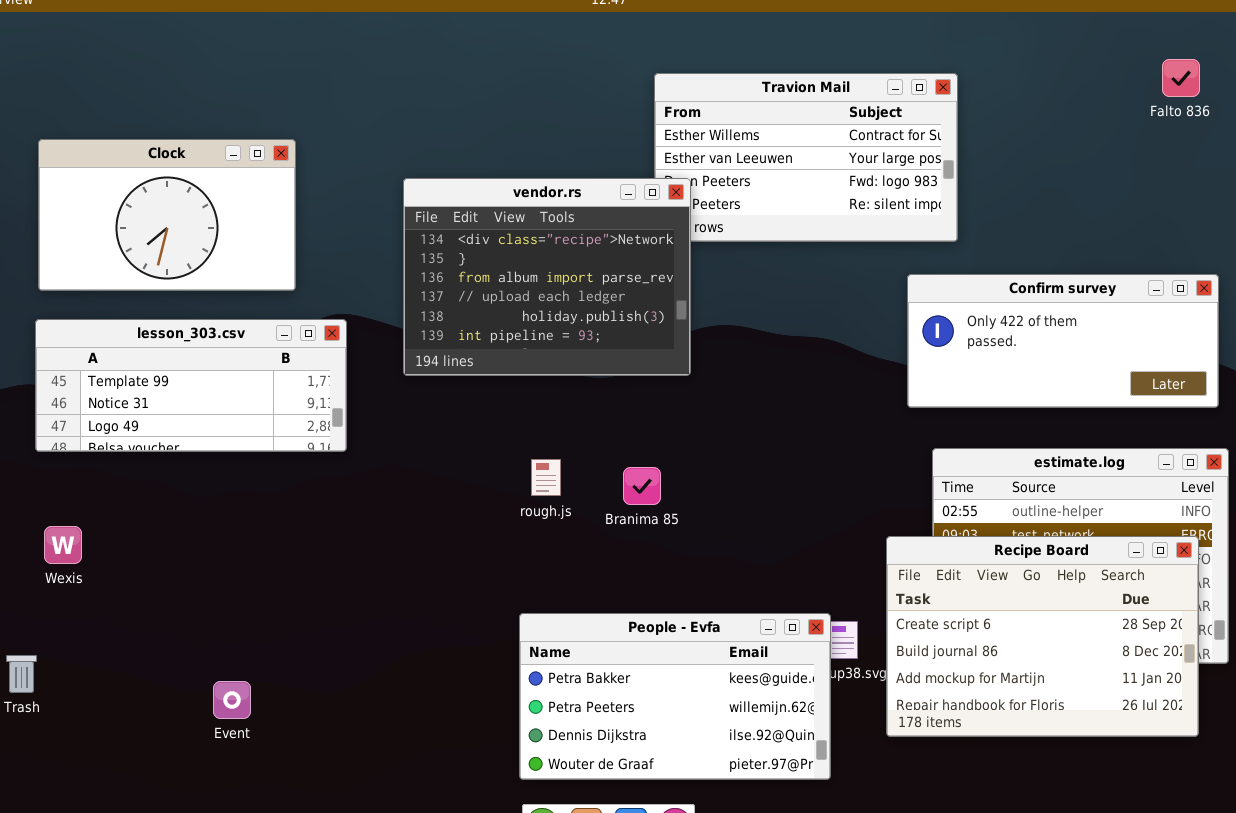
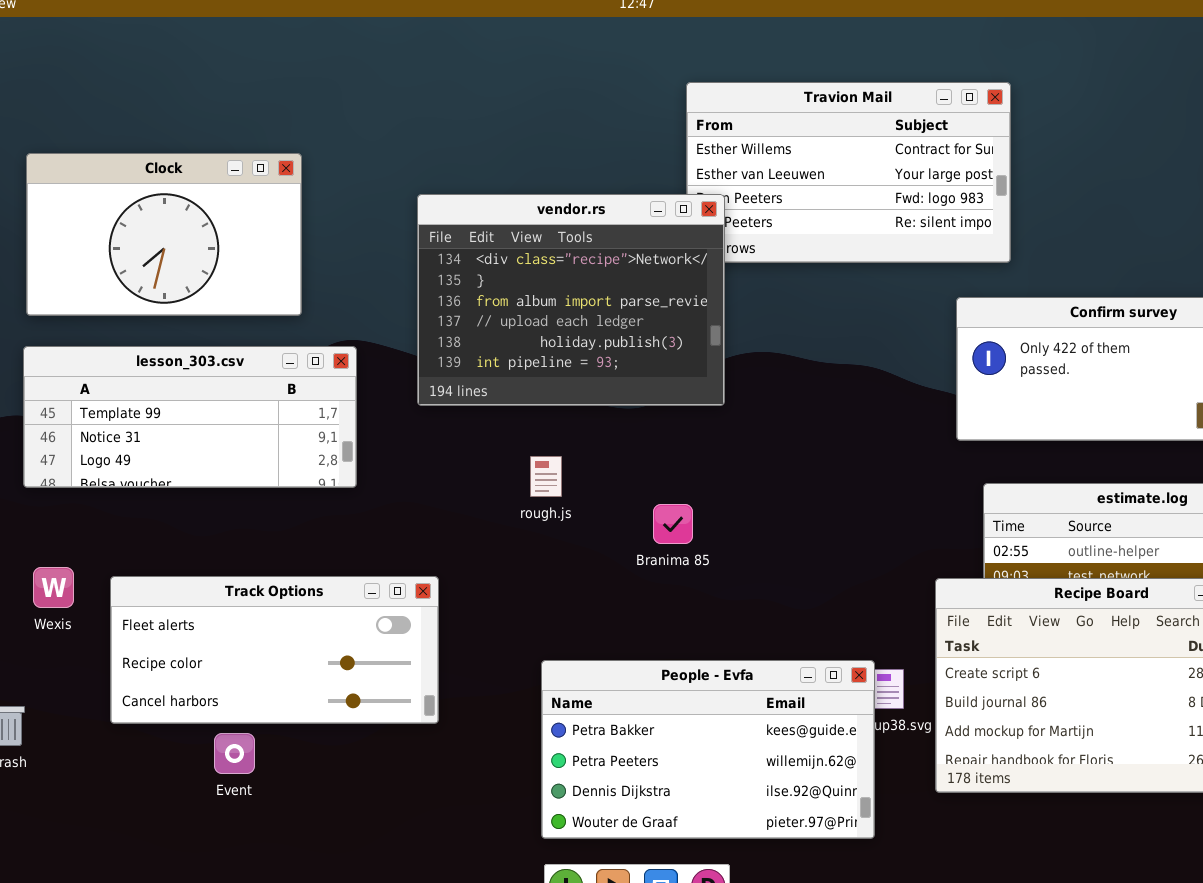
rough.js: [531,459,561,496] -> [530,456,562,497], moved
Track Options: none -> [110,576,439,724], opened

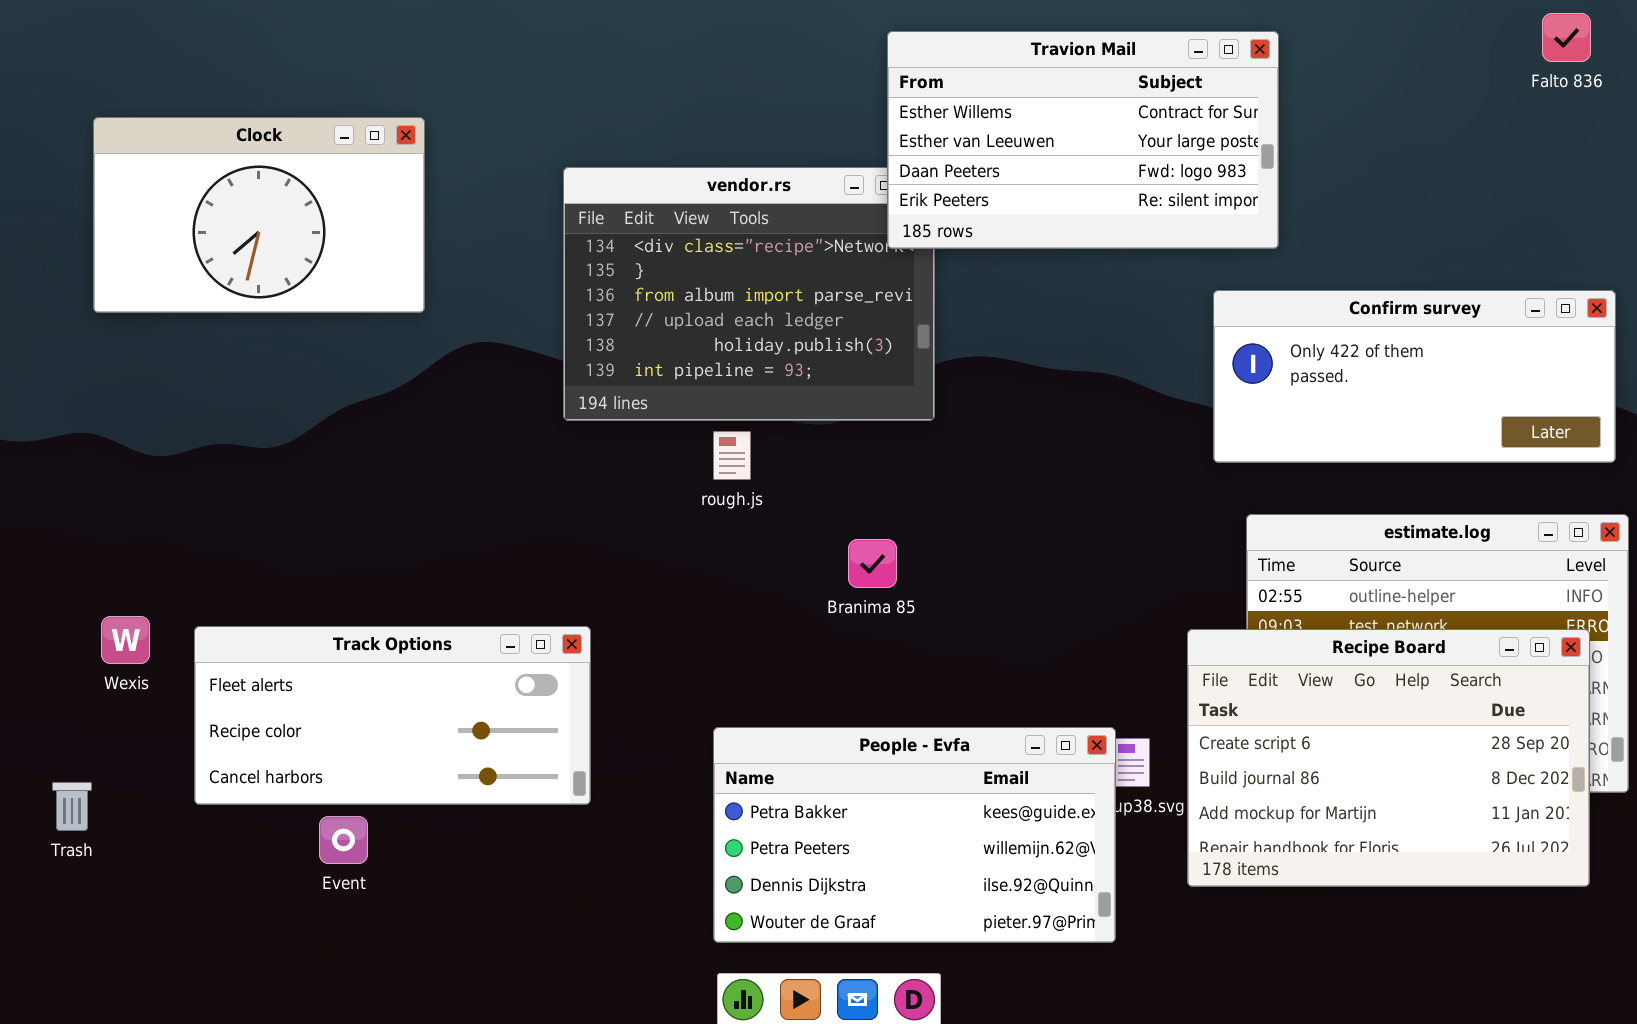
Travion Mail: [686,82,1011,263] -> [887,31,1279,249], raised
lesson_303.csv: [23,346,357,488] -> none, closed
rough.js: [530,456,562,497] -> [713,431,751,480], moved

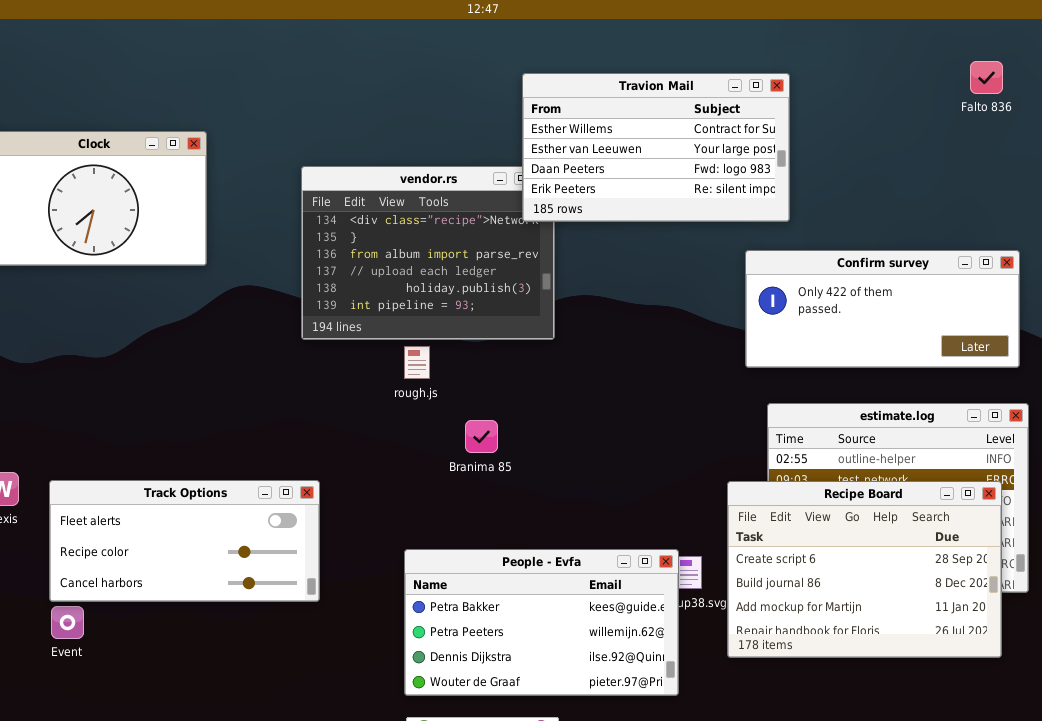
Branima 85: [848,539,897,588] -> [465,420,498,453], moved
Event: [319,816,368,864] -> [51,606,84,639], moved

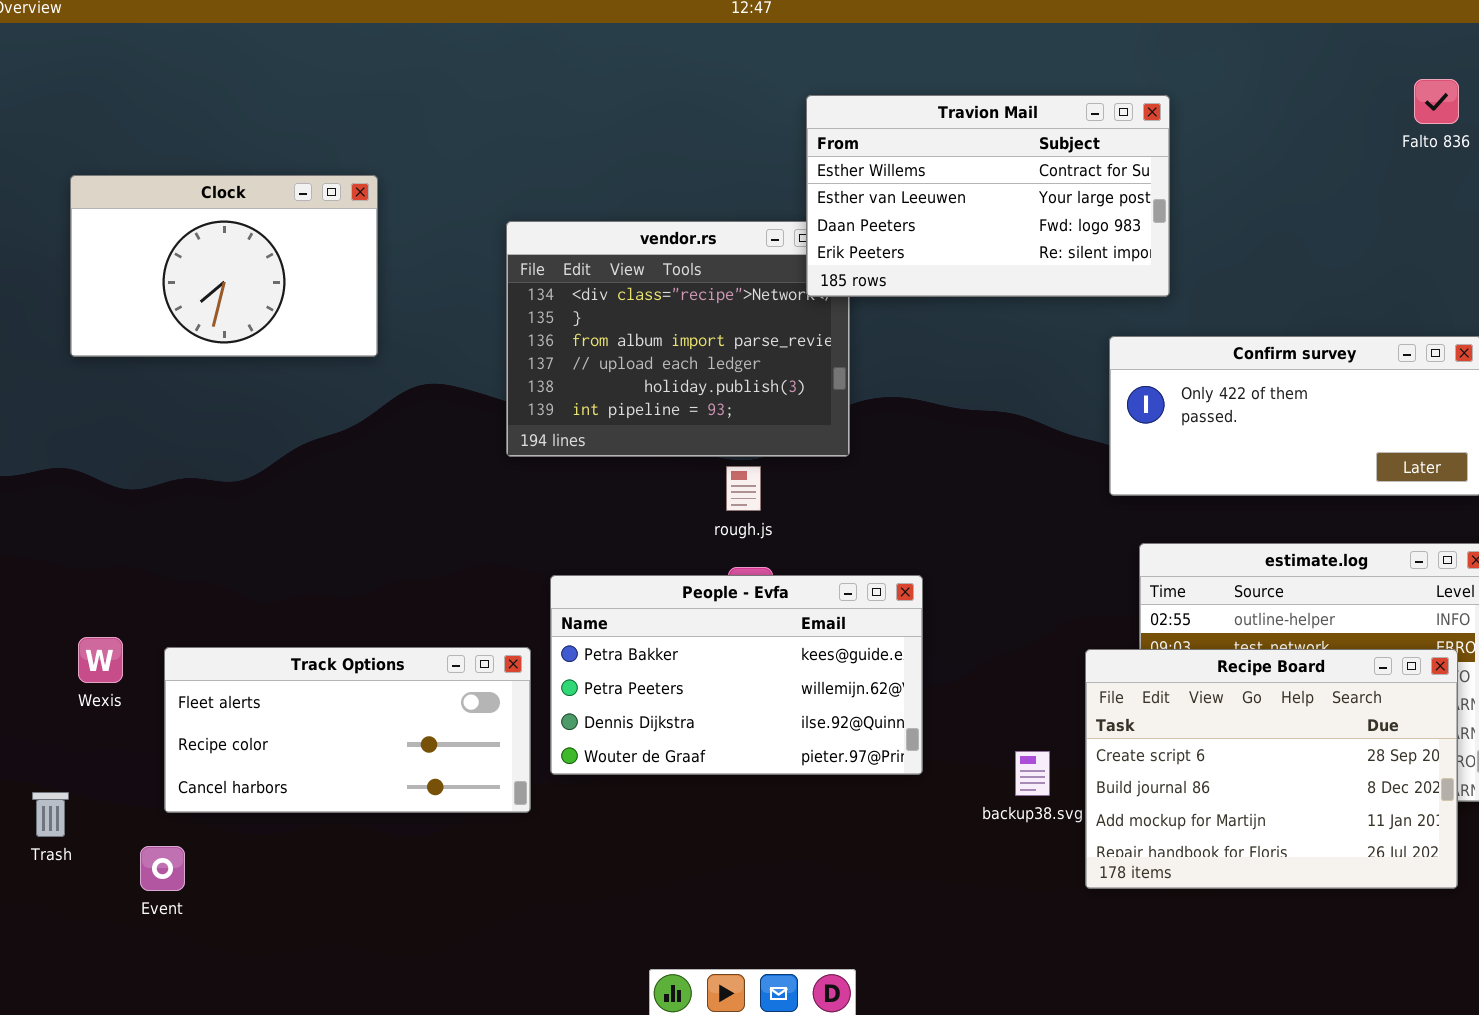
rough.js: [404,346,430,379] -> [726,466,761,511], moved
People - Evfa: [404,549,679,696] -> [550,575,923,775], moved
Event: [51,606,84,639] -> [140,846,185,891], moved

